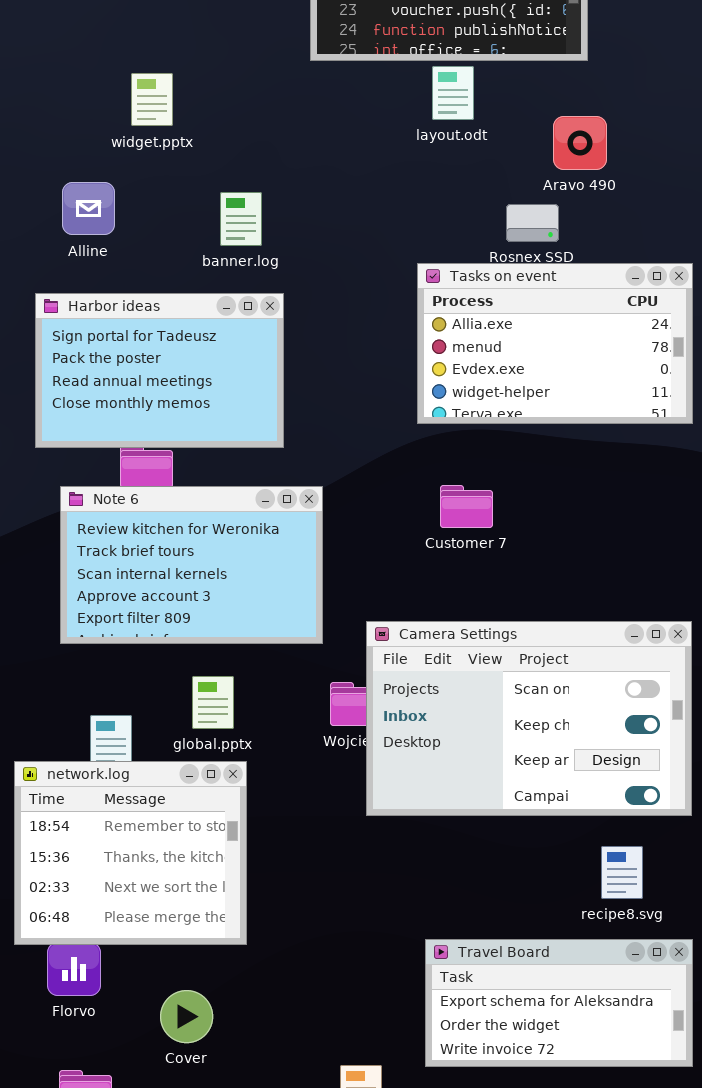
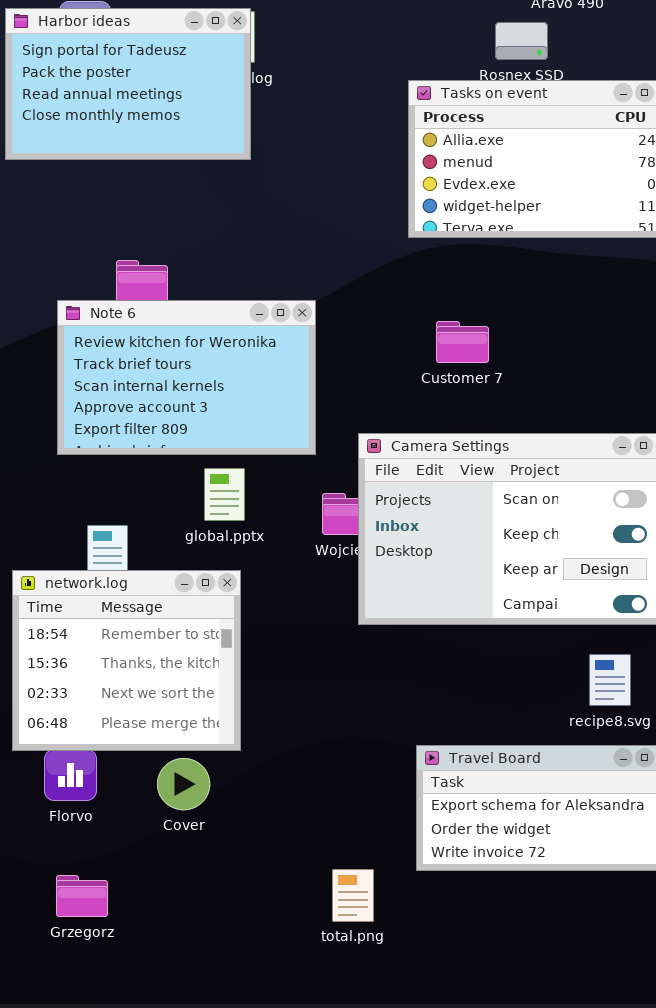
Harbor ideas: [35,293,284,448] -> [5,8,251,160], moved
Customer 7: [440,485,493,528] -> [436,321,489,363], moved
global.pptx: [192,676,234,729] -> [204,468,245,521], moved
Cover: [160,990,213,1043] -> [157,758,210,810], moved

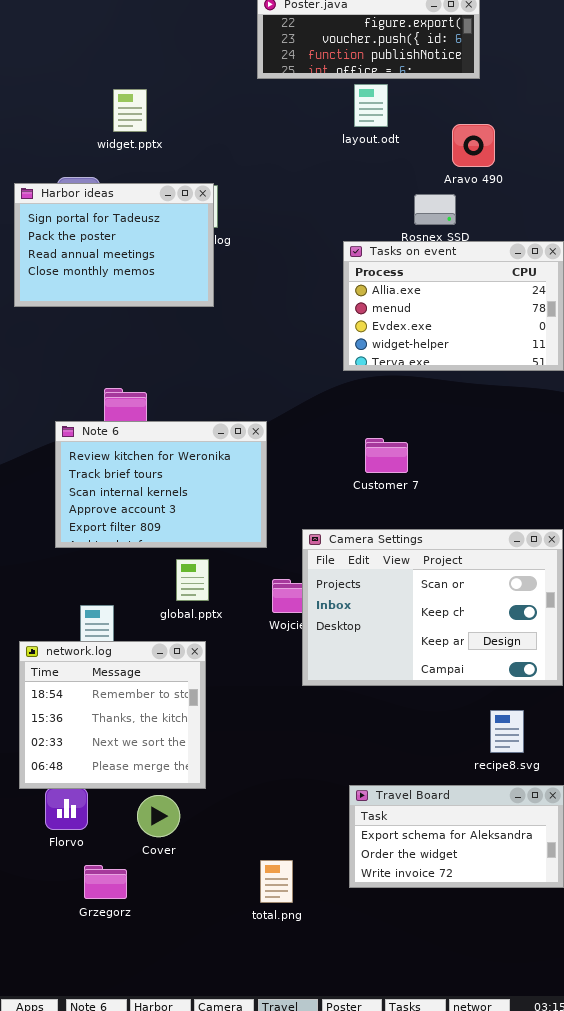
total.png: [332,869,374,922] -> [260,860,293,903], moved
Grzegorz: [56,875,108,917] -> [84,865,127,899], moved

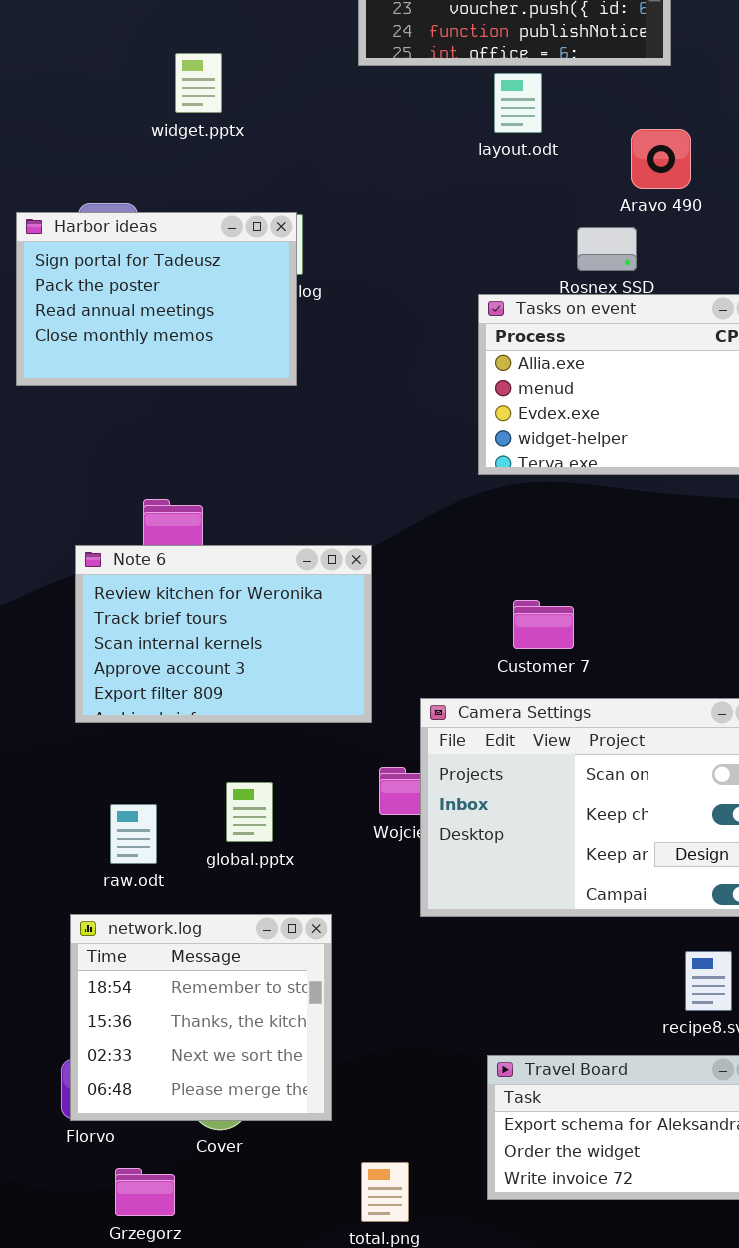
widget.pptx: [113,89,147,132] -> [175,53,222,113], moved
Customer 7: [365,438,408,473] -> [513,600,574,649], moved
global.pptx: [176,559,209,601] -> [226,782,273,842], moved
network.log: [19,641,206,789] -> [70,914,332,1121], moved

